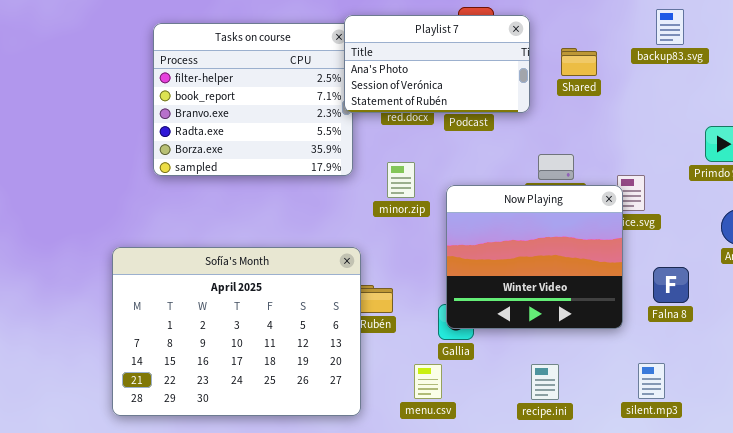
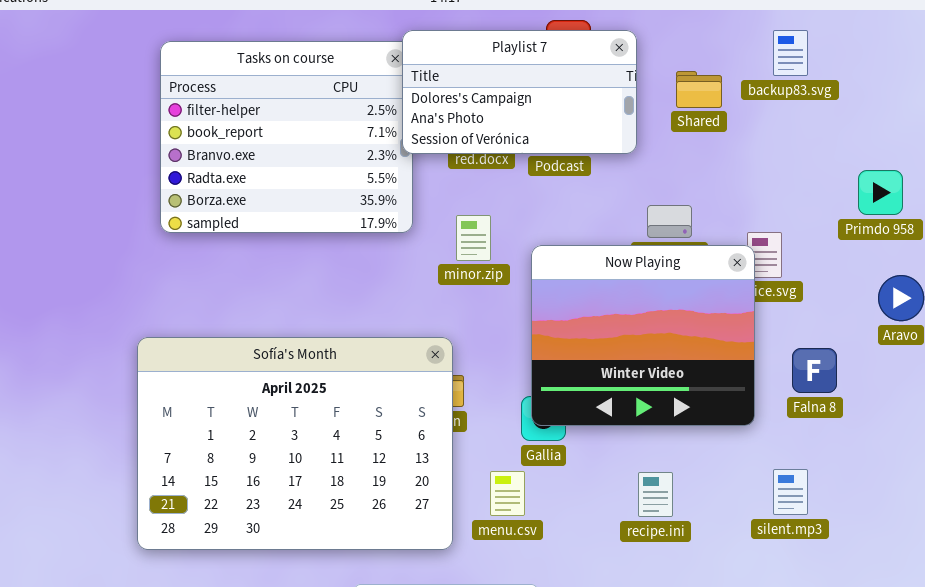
backup83.svg: [656,9,684,45] -> [773,30,808,76], moved
Playlist 7: [344,15,530,113] -> [402,30,637,154], scrolled up 1 row
Sofía's Month: [112,247,361,416] -> [137,337,453,550], moved

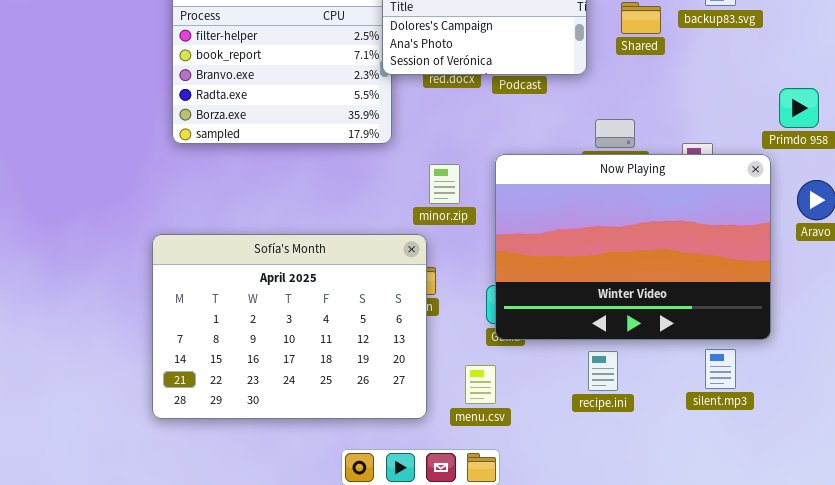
minor.zip: [456,215,491,261] -> [429,164,460,204], moved
Now Playing: [531,245,755,426] -> [495,154,771,340], resized
menu.csv: [490,471,525,516] -> [465,365,496,404], moved

